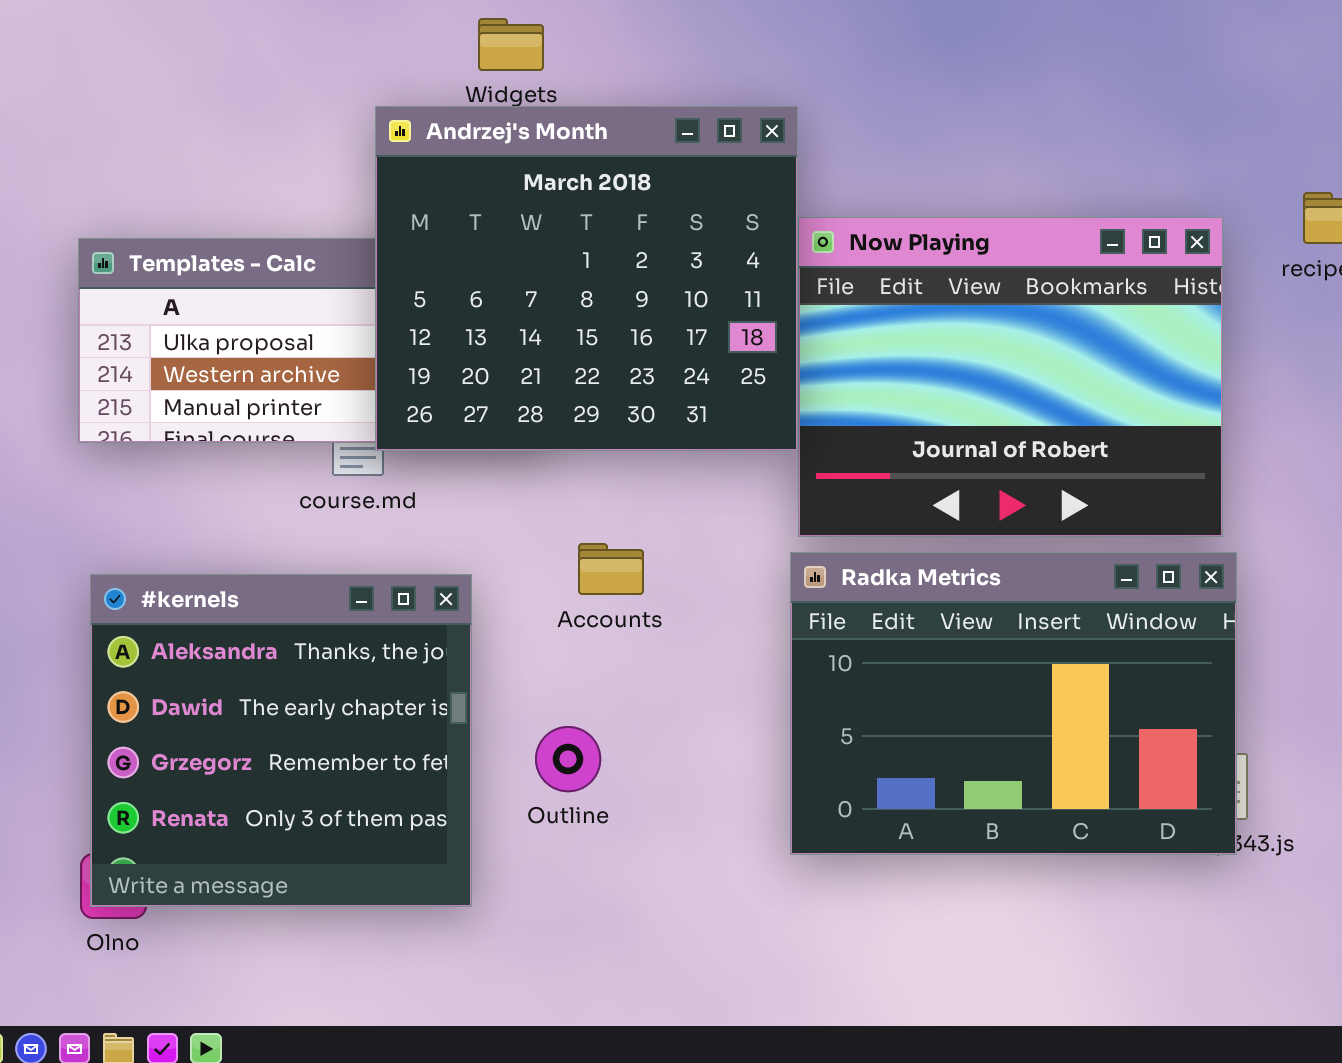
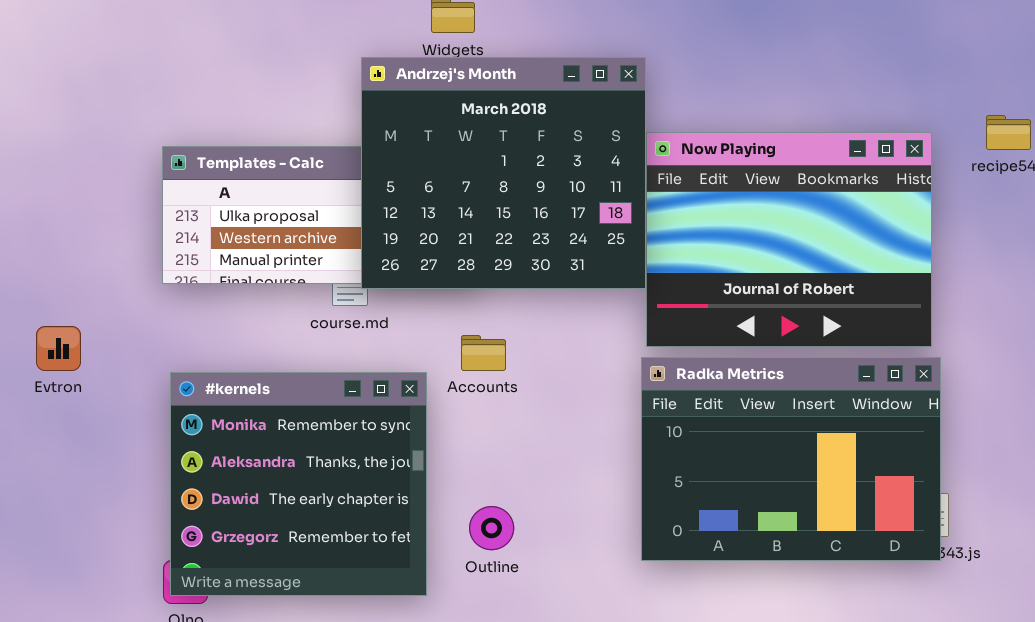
Accounts: [578,543,644,595] -> [461,335,506,371], moved
#kernels: [90,574,472,907] -> [170,372,427,596], scrolled up 1 row
Outline: [535,726,601,792] -> [469,506,514,550], moved

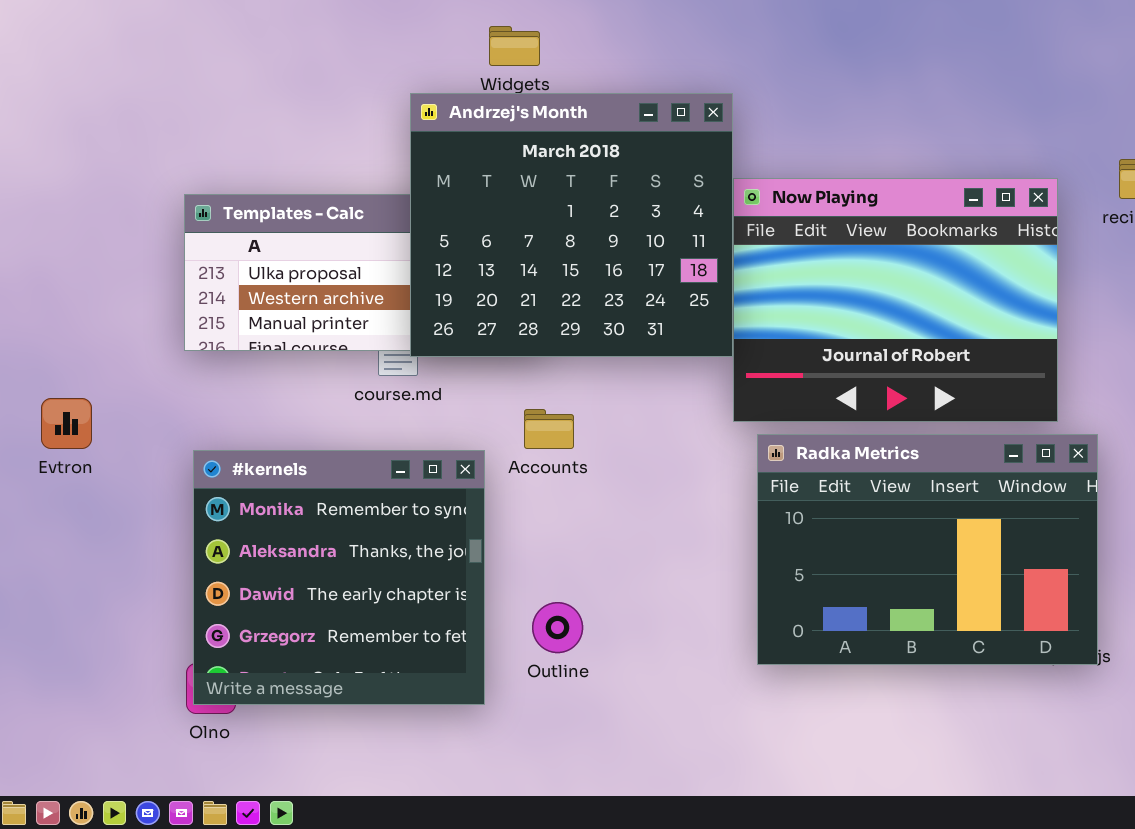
Radka Metrics: [641,357,941,561] -> [757,434,1098,665], moved

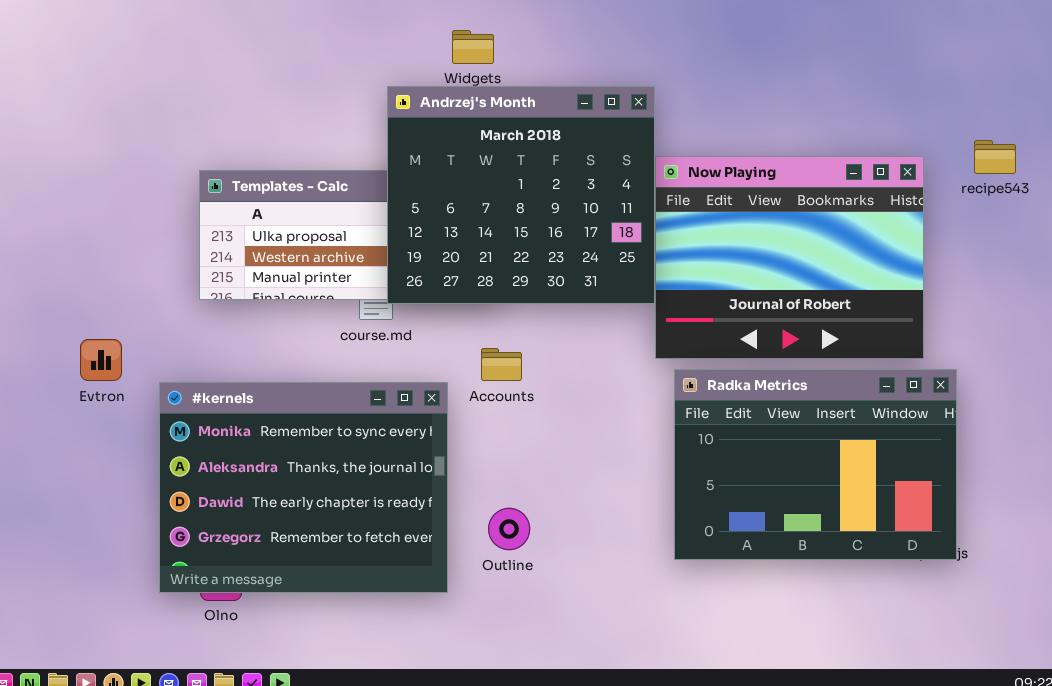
#kernels: [193,450,485,705] -> [159,382,448,593], resized

